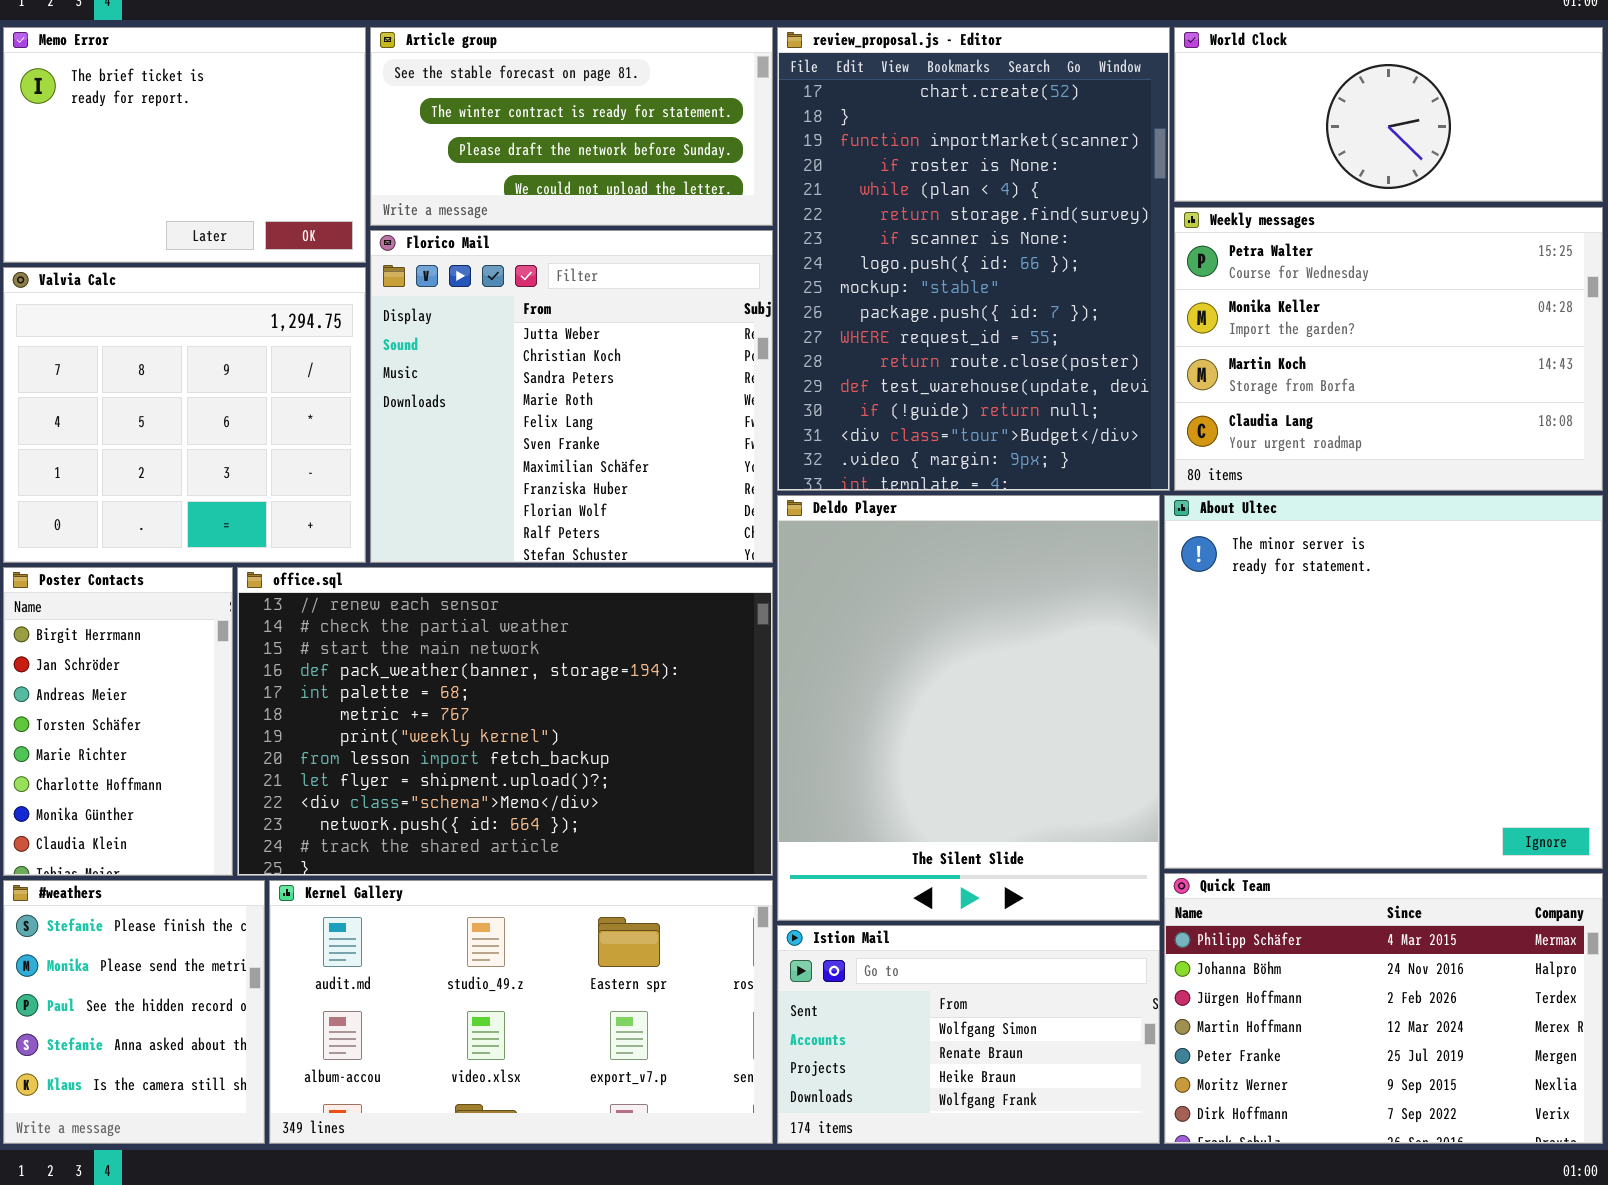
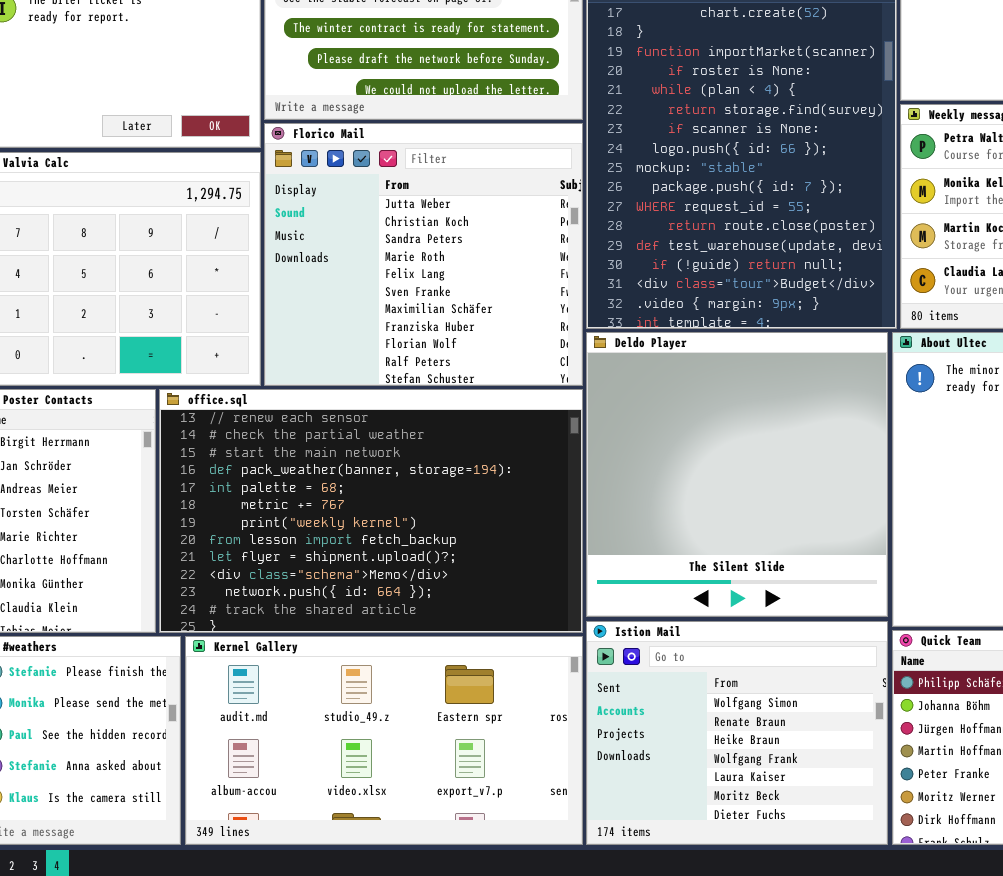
Deldo Player: [777,495,1160,921] -> [586,332,888,617], resized
Istion Mail: [777,925,1160,1144] -> [586,621,888,845], resized

